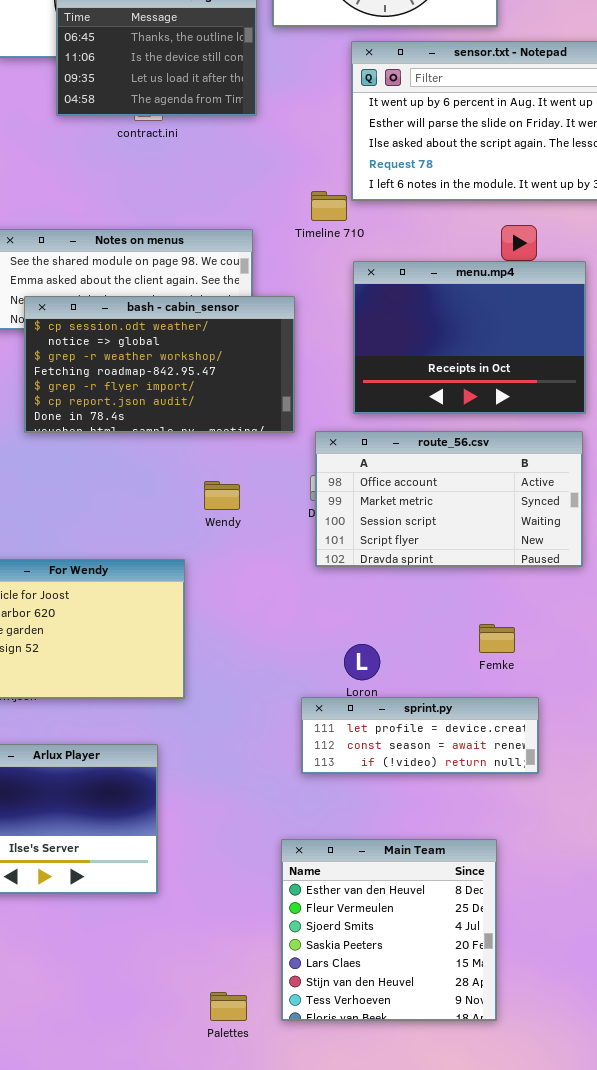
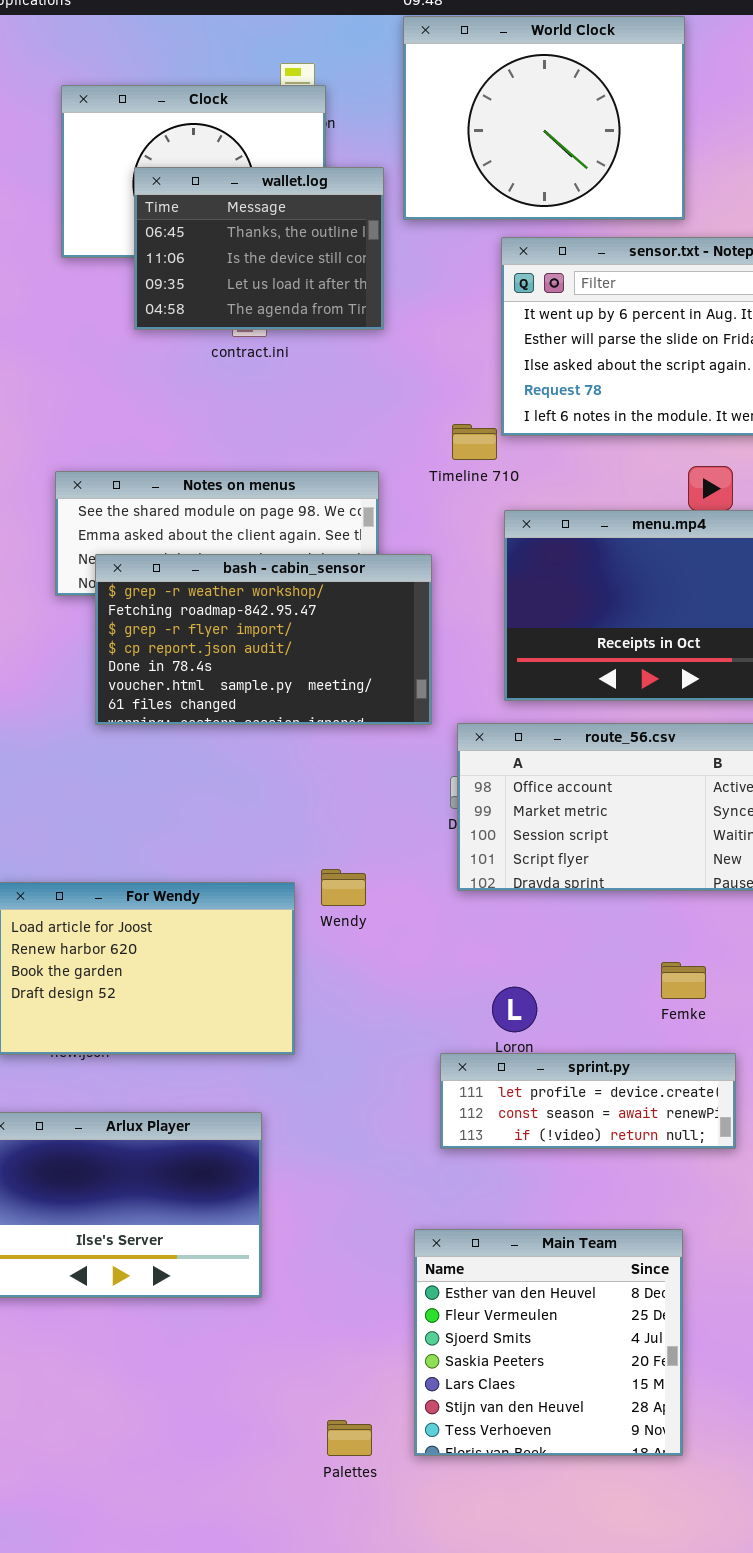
bash - cabin_sensor: [24,296,295,433] -> [95,554,432,725], scrolled down 2 rows
Wendy: [204,481,240,510] -> [321,869,366,906], moved

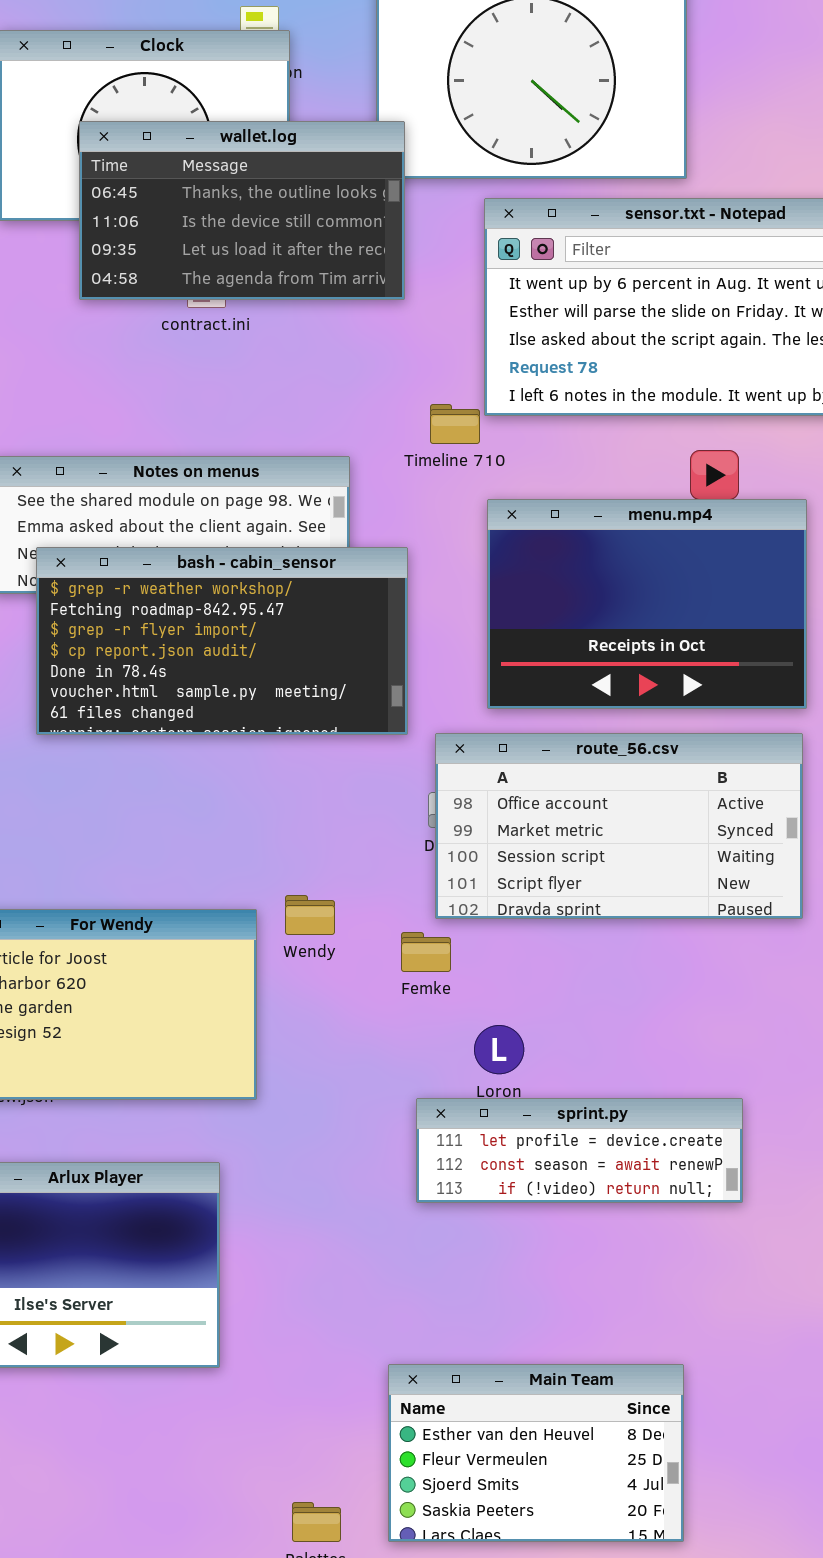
wallet.log: [134,167,384,330] -> [79,121,405,300], resized
Femke: [661,962,706,999] -> [401,932,451,972], moved
Main Team: [414,1229,683,1456] -> [388,1364,684,1542], resized

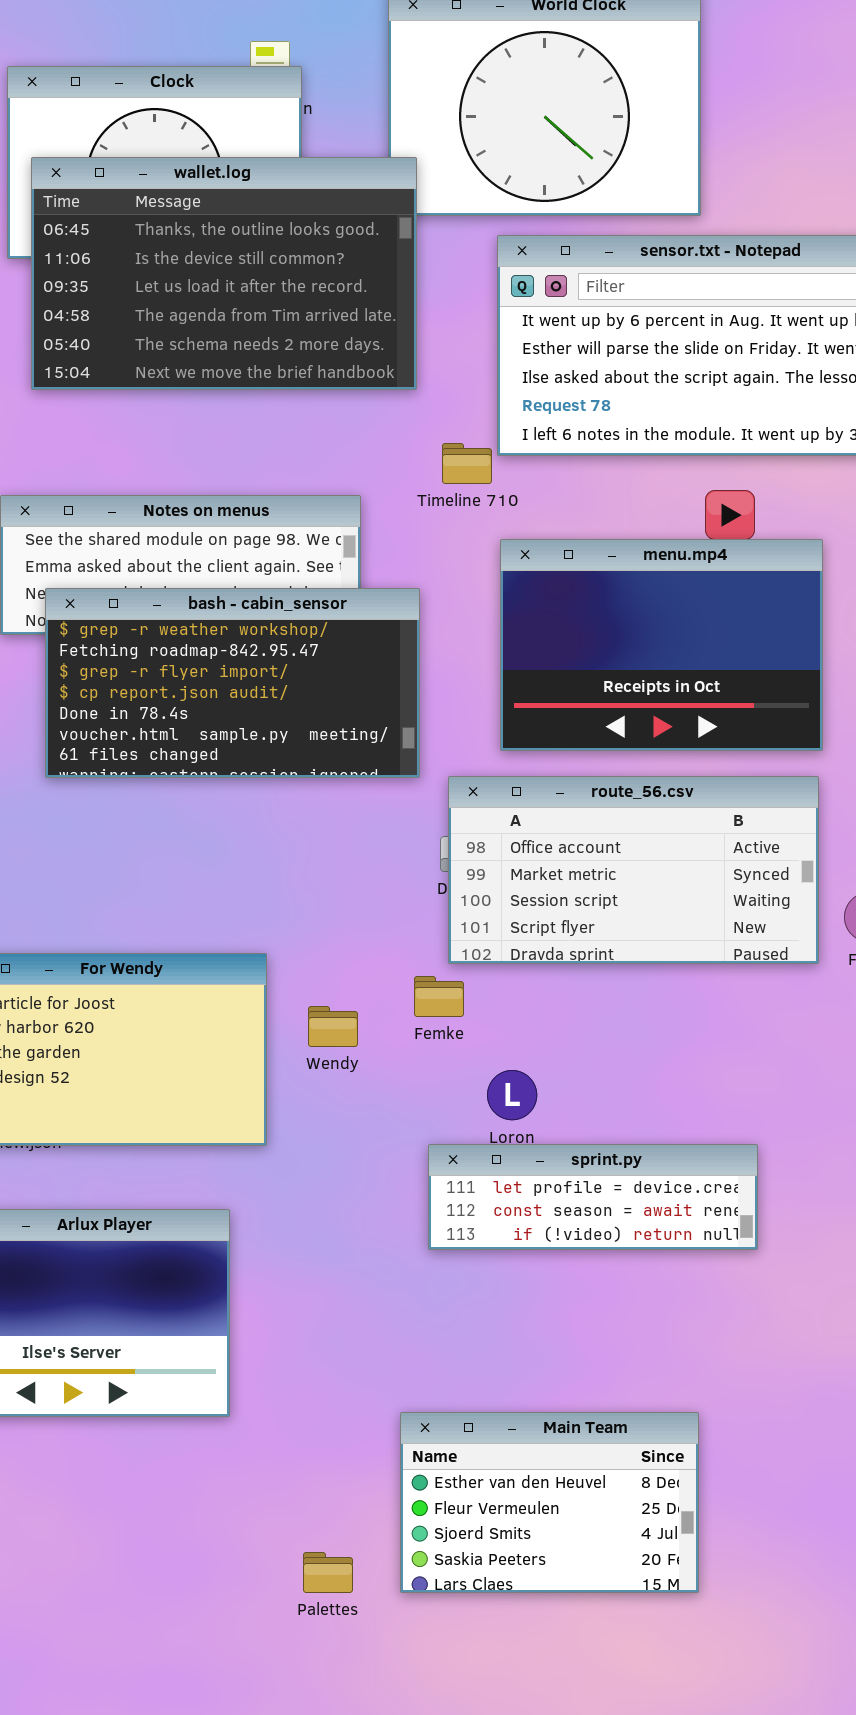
wallet.log: [79,121,405,300] -> [31,157,417,390], resized
Wendy: [285,895,335,935] -> [308,1006,358,1047], moved

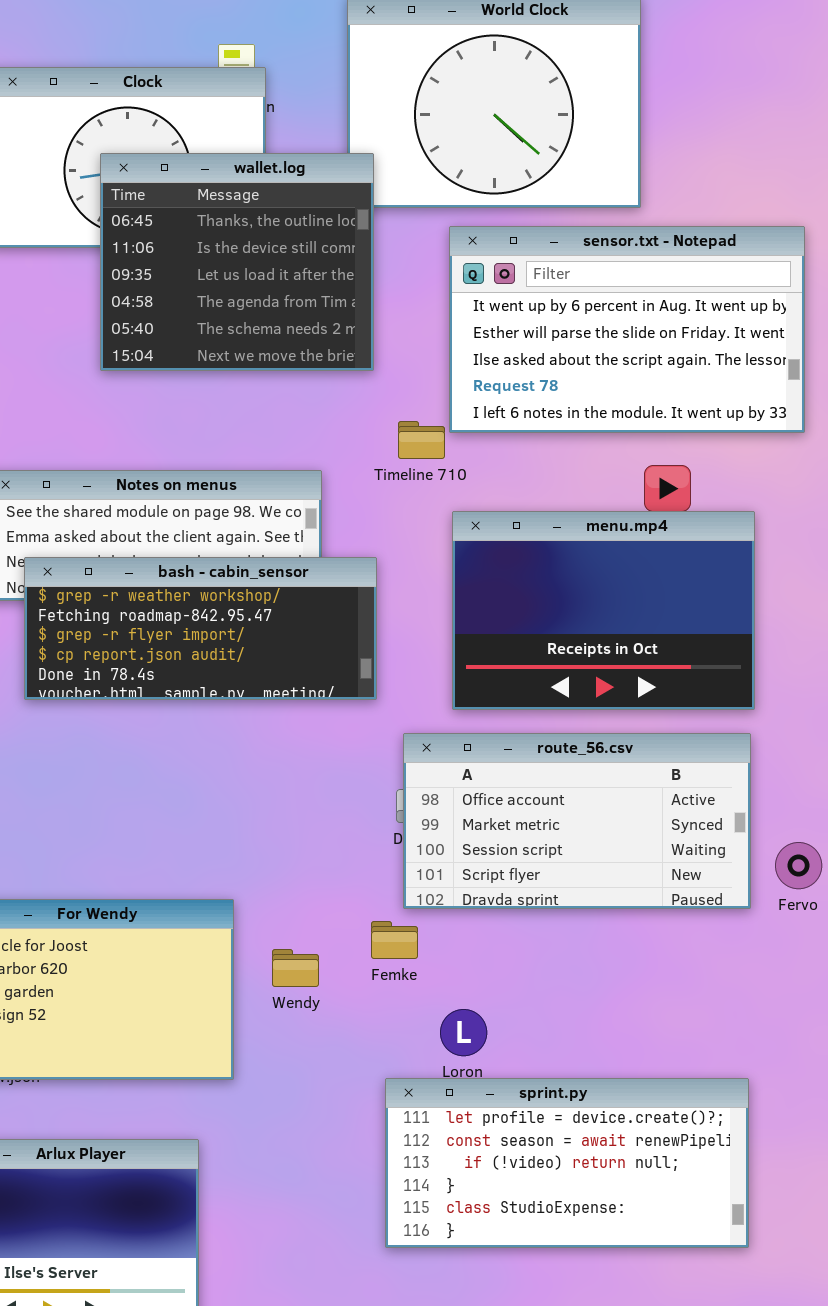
wallet.log: [31,157,417,390] -> [100,153,374,371], resized
bash - cabin_sensor: [45,588,420,778] -> [24,557,377,700], resized
sprint.py: [428,1144,758,1250] -> [385,1078,749,1248], resized

